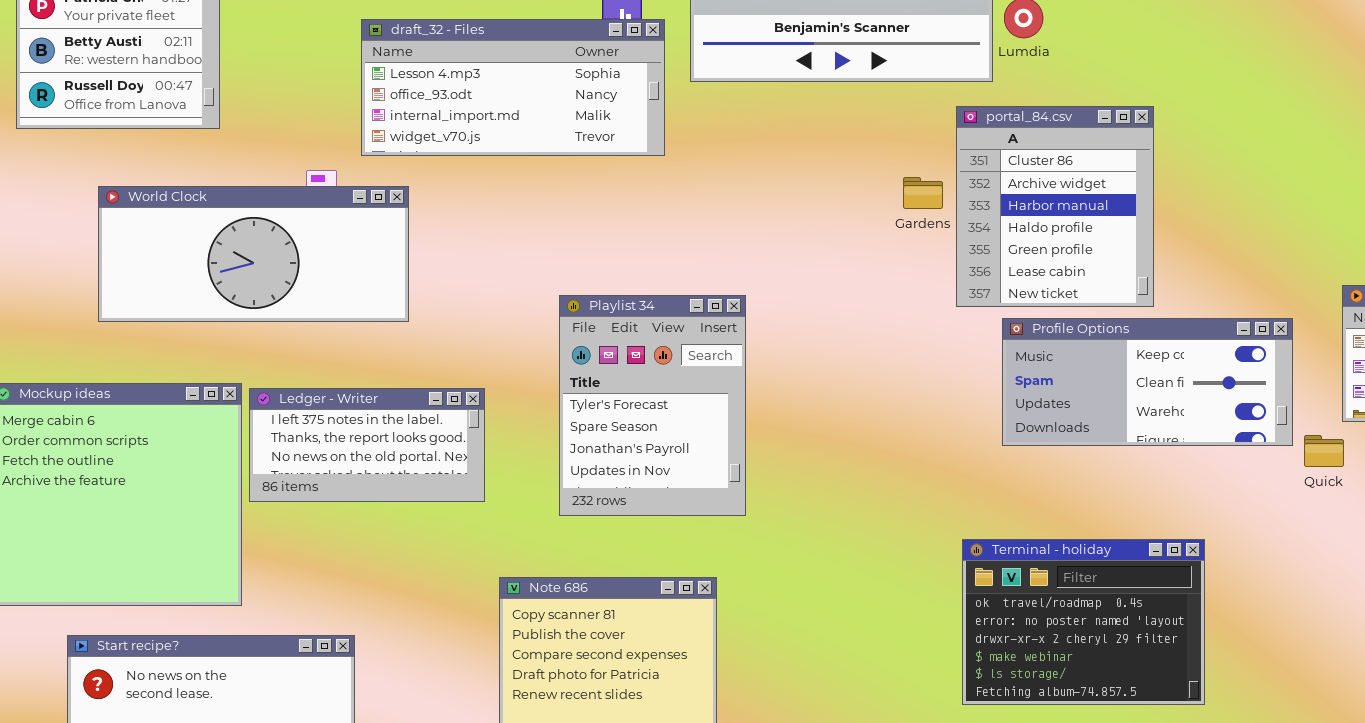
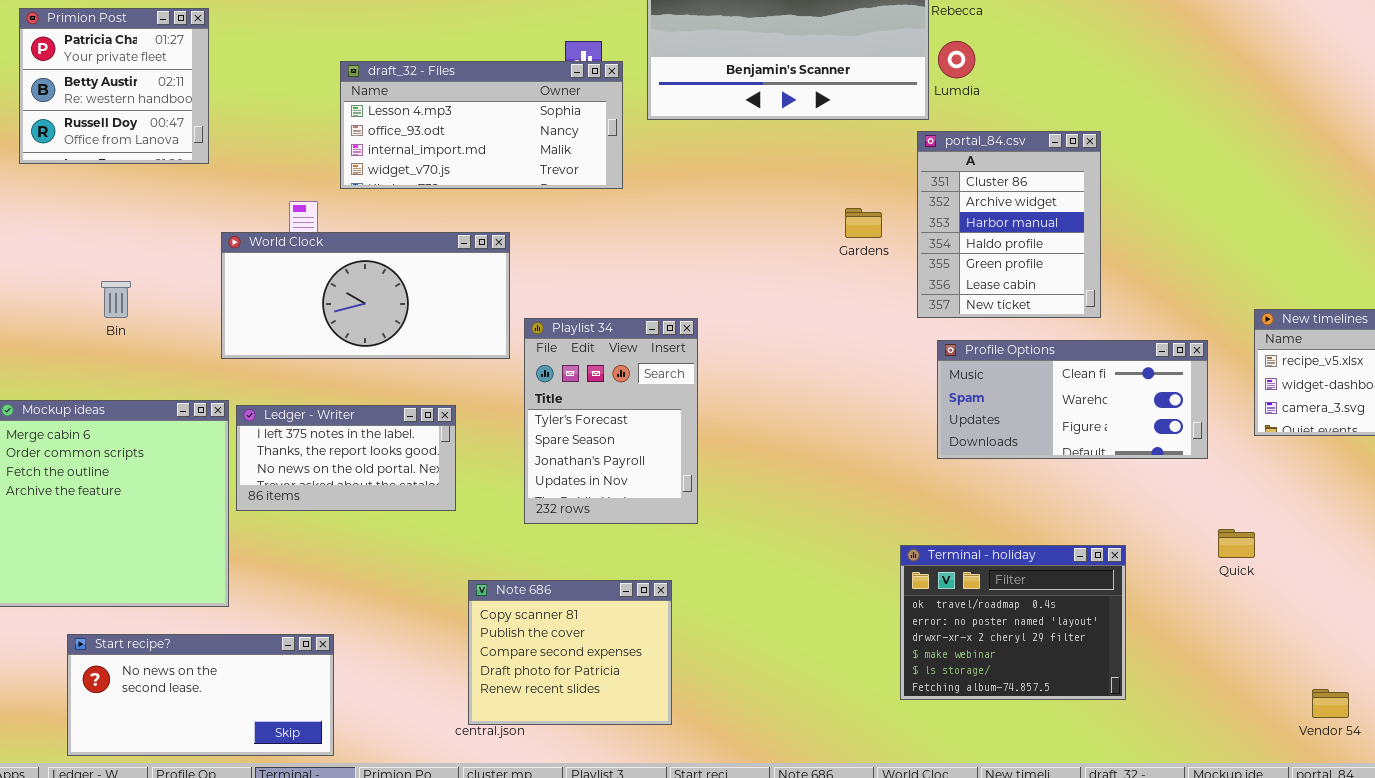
portal_84.csv: [956,106,1154,307] -> [917,131,1101,318], moved
World Clock: [98,186,409,322] -> [221,232,510,359], moved
Profile Options: [1002,318,1293,446] -> [937,340,1208,459], scrolled down 1 row
Quick: [1304,435,1344,467] -> [1218,529,1255,558], moved

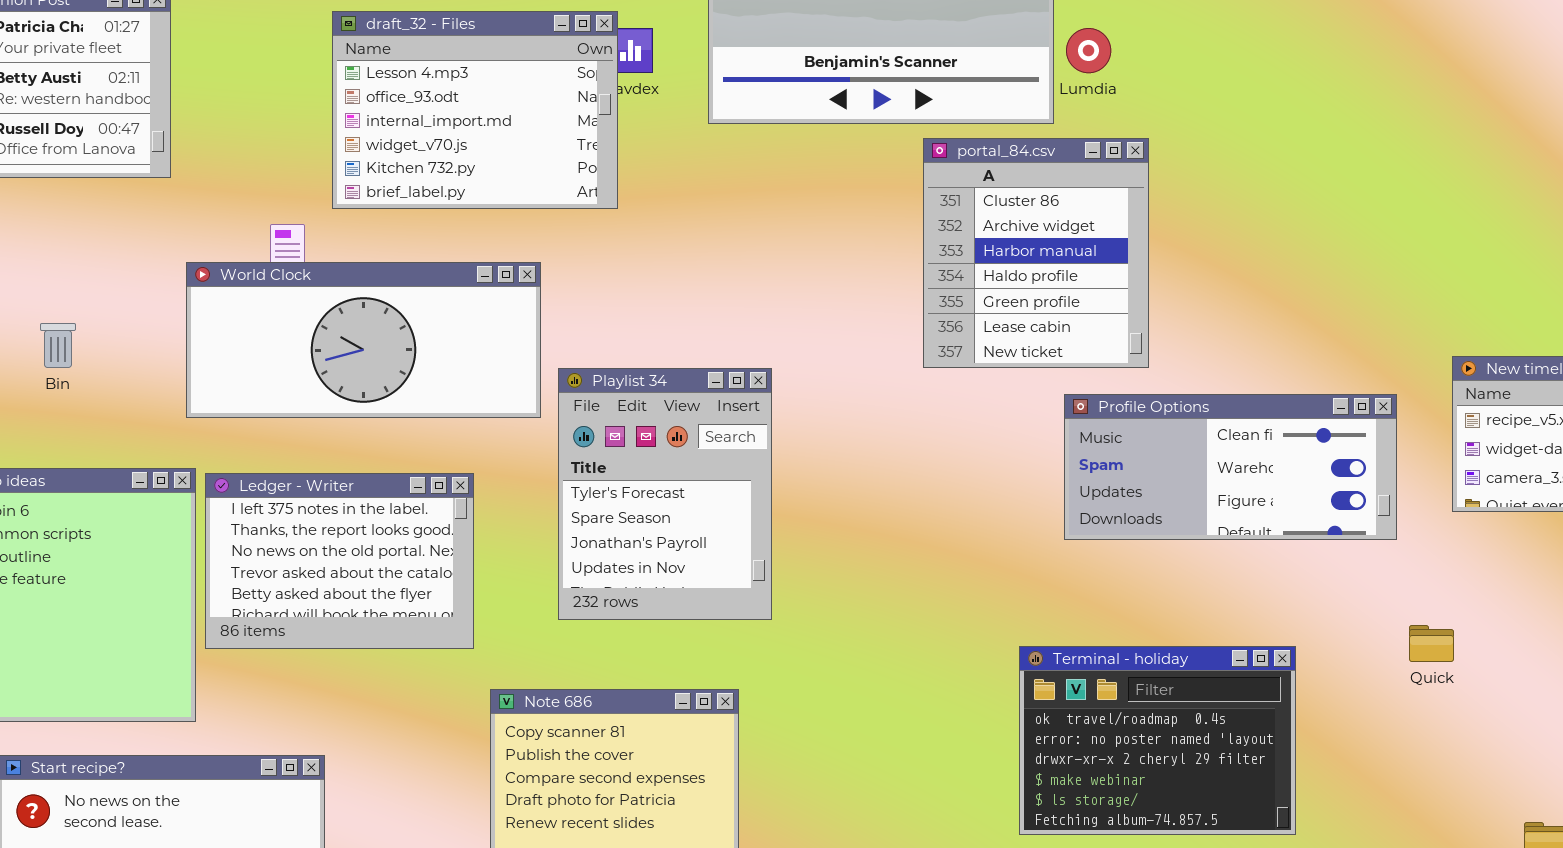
draft_32 - Files: [340,61,623,189] -> [332,11,618,209], resized
portal_84.csv: [917,131,1101,318] -> [923,138,1149,368], moved
Ledger - Writer: [236,405,456,511] -> [205,473,474,649], resized

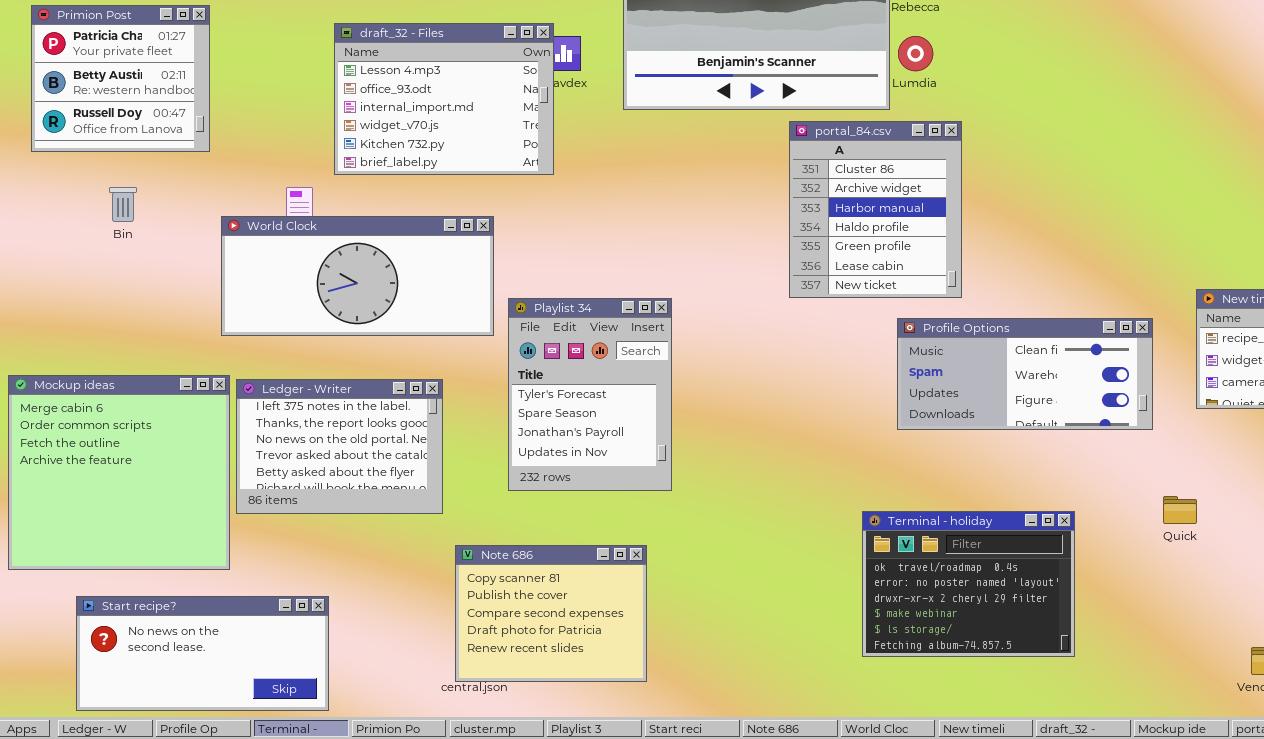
Bin: [40,323,76,368] -> [109,187,137,222], moved

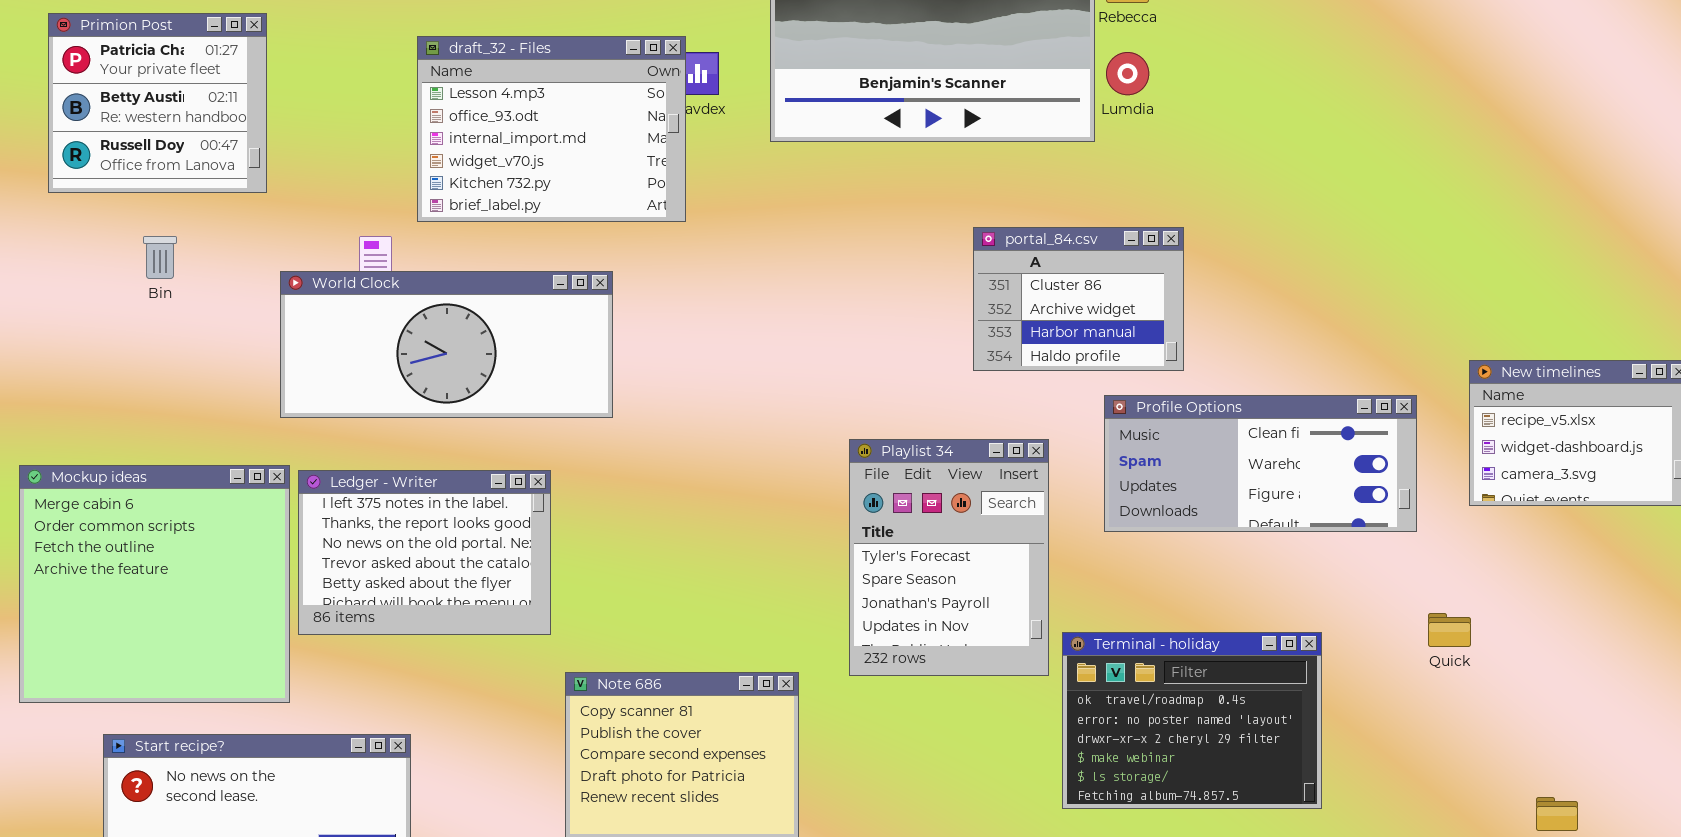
portal_84.csv: [789,121,962,298] -> [973,227,1184,371], resized
Playlist 34: [508,298,672,491] -> [849,439,1049,676], moved

